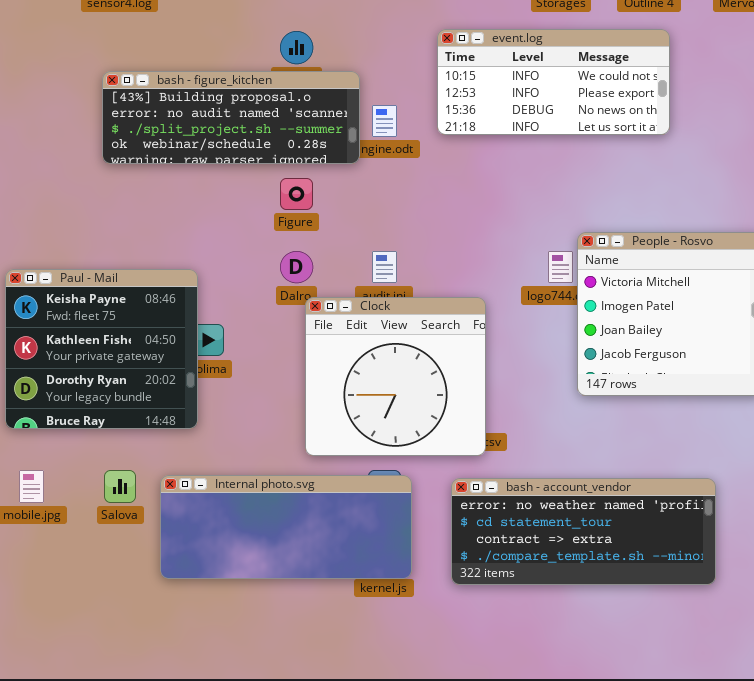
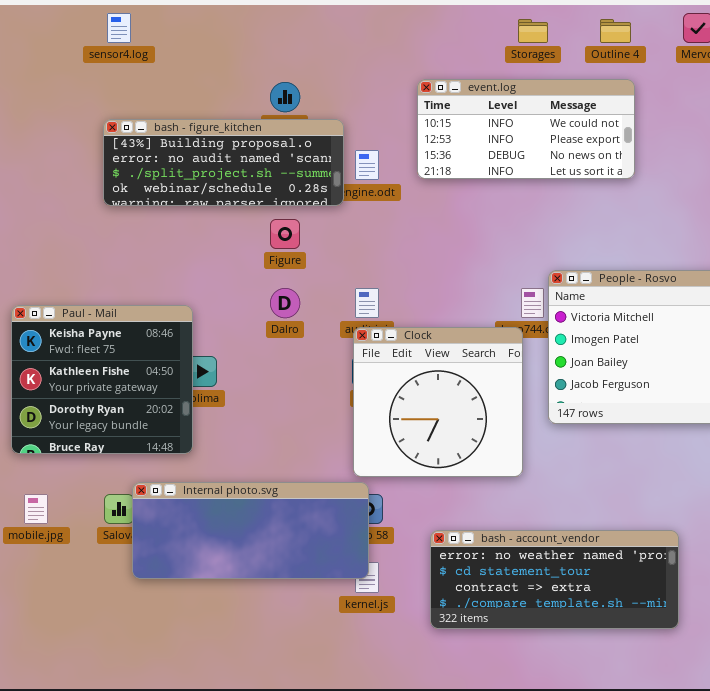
Clock: [305,297,486,456] -> [353,327,523,477], moved
Internal photo.svg: [160,475,412,579] -> [132,482,369,579], moved
bash - account_vendor: [451,478,716,585] -> [430,530,679,629], moved

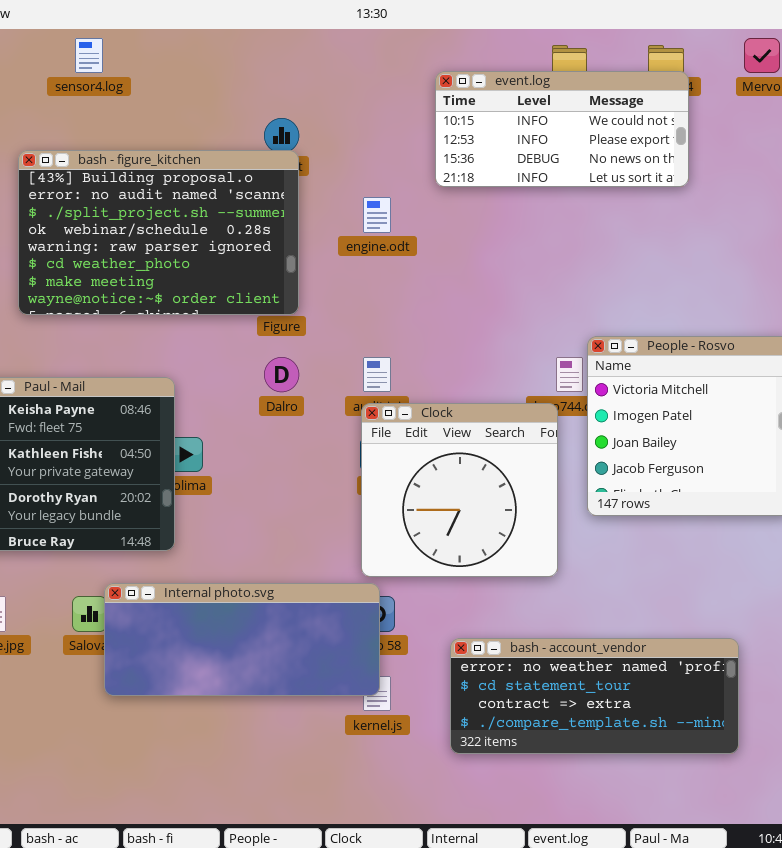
event.log: [417,79,635,179] -> [435,71,689,187], moved
bash - figure_kitchen: [103,119,344,206] -> [18,150,299,315], moved, resized

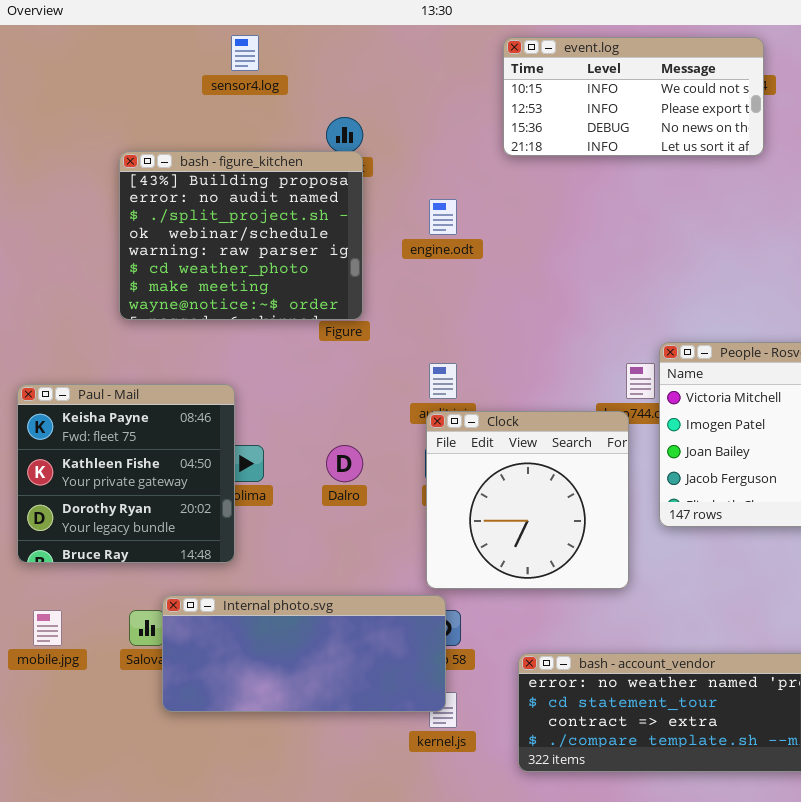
sensor4.log: [75,38,103,73] -> [231,35,259,71], moved
event.log: [435,71,689,187] -> [503,37,764,156], moved
bash - figure_kitchen: [18,150,299,315] -> [119,151,363,320], resized
Dalro: [264,357,299,392] -> [326,445,363,482], moved

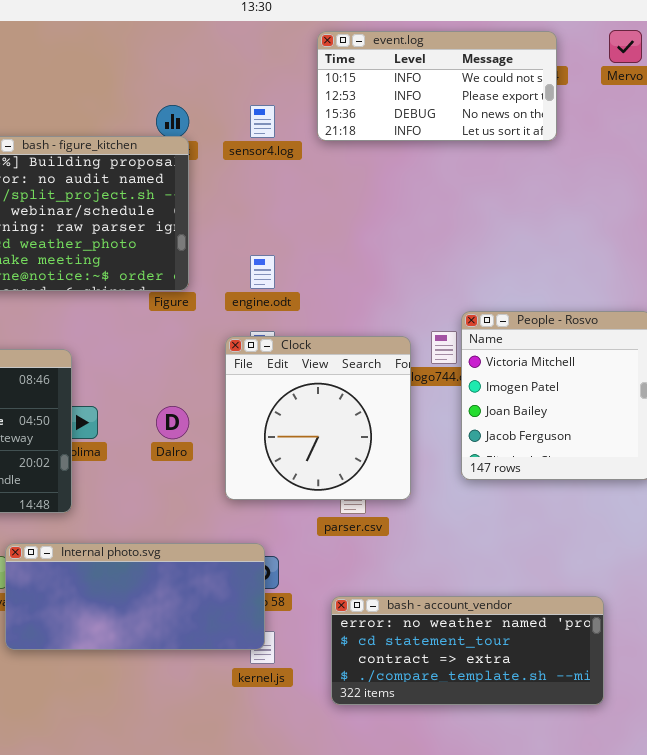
sensor4.log: [231,35,259,71] -> [250,105,275,138], moved
engine.odt: [429,199,457,235] -> [250,255,275,289], moved
Clock: [426,411,629,589] -> [225,336,411,500], moved

